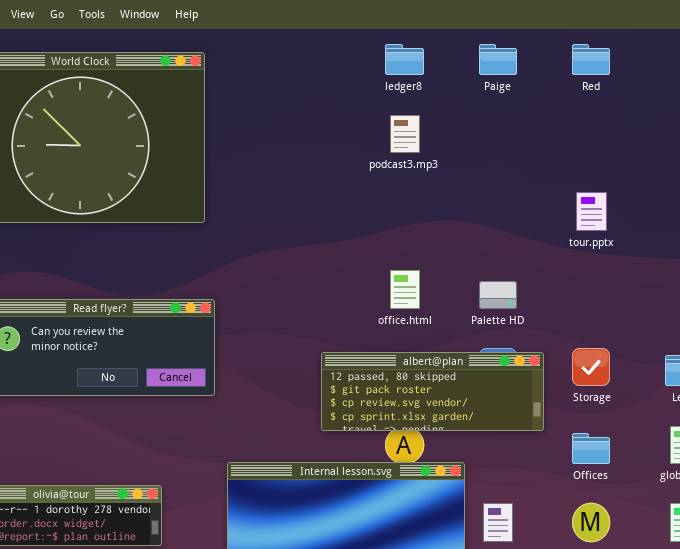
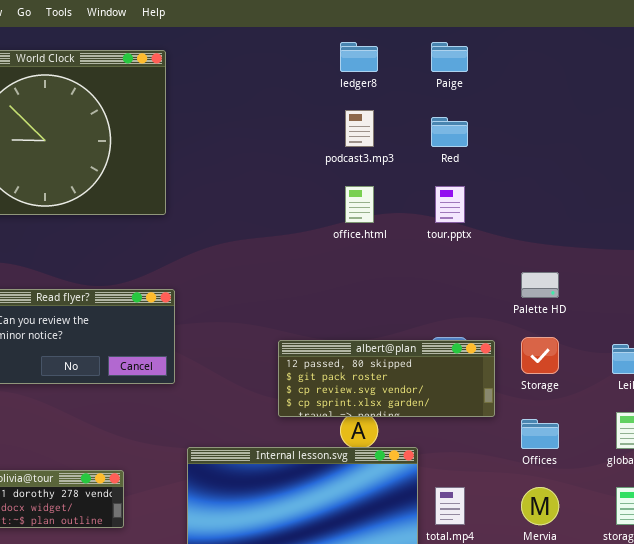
Red: [572,44,610,75] -> [431,117,468,147], moved
tour.pptx: [576,192,607,231] -> [435,186,465,223], moved
office.html: [390,270,420,309] -> [345,186,374,223], moved
Palette HD: [479,281,517,309] -> [521,272,559,298], moved

